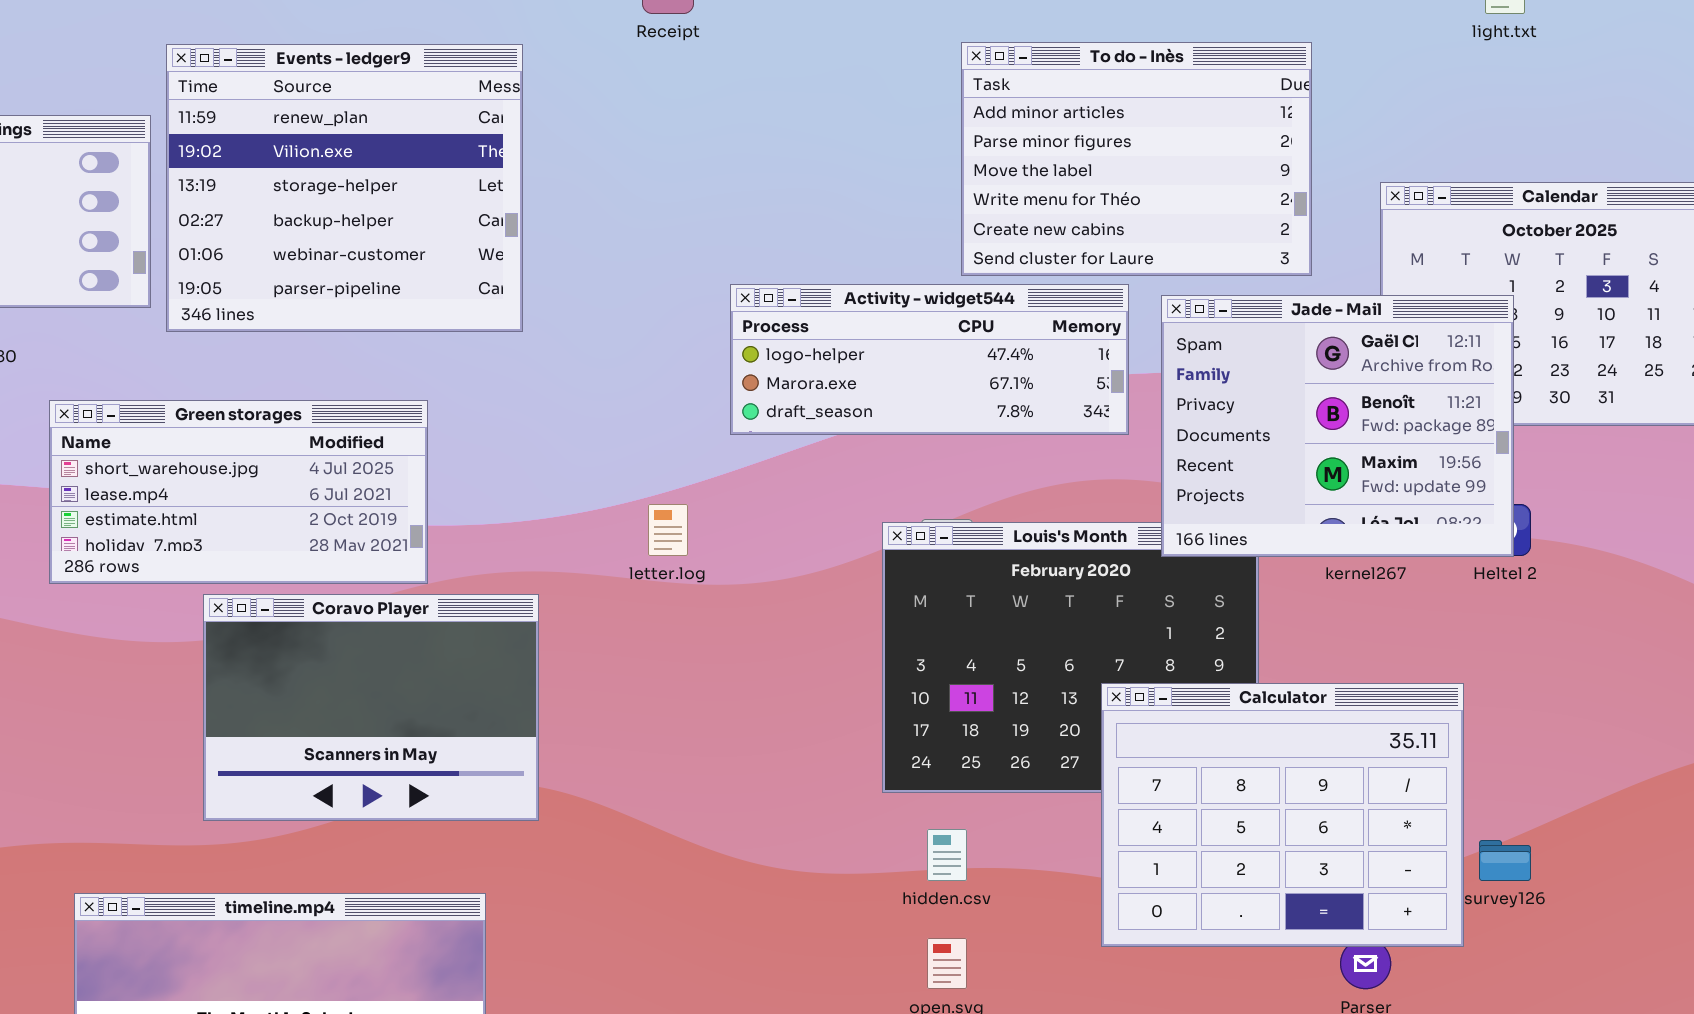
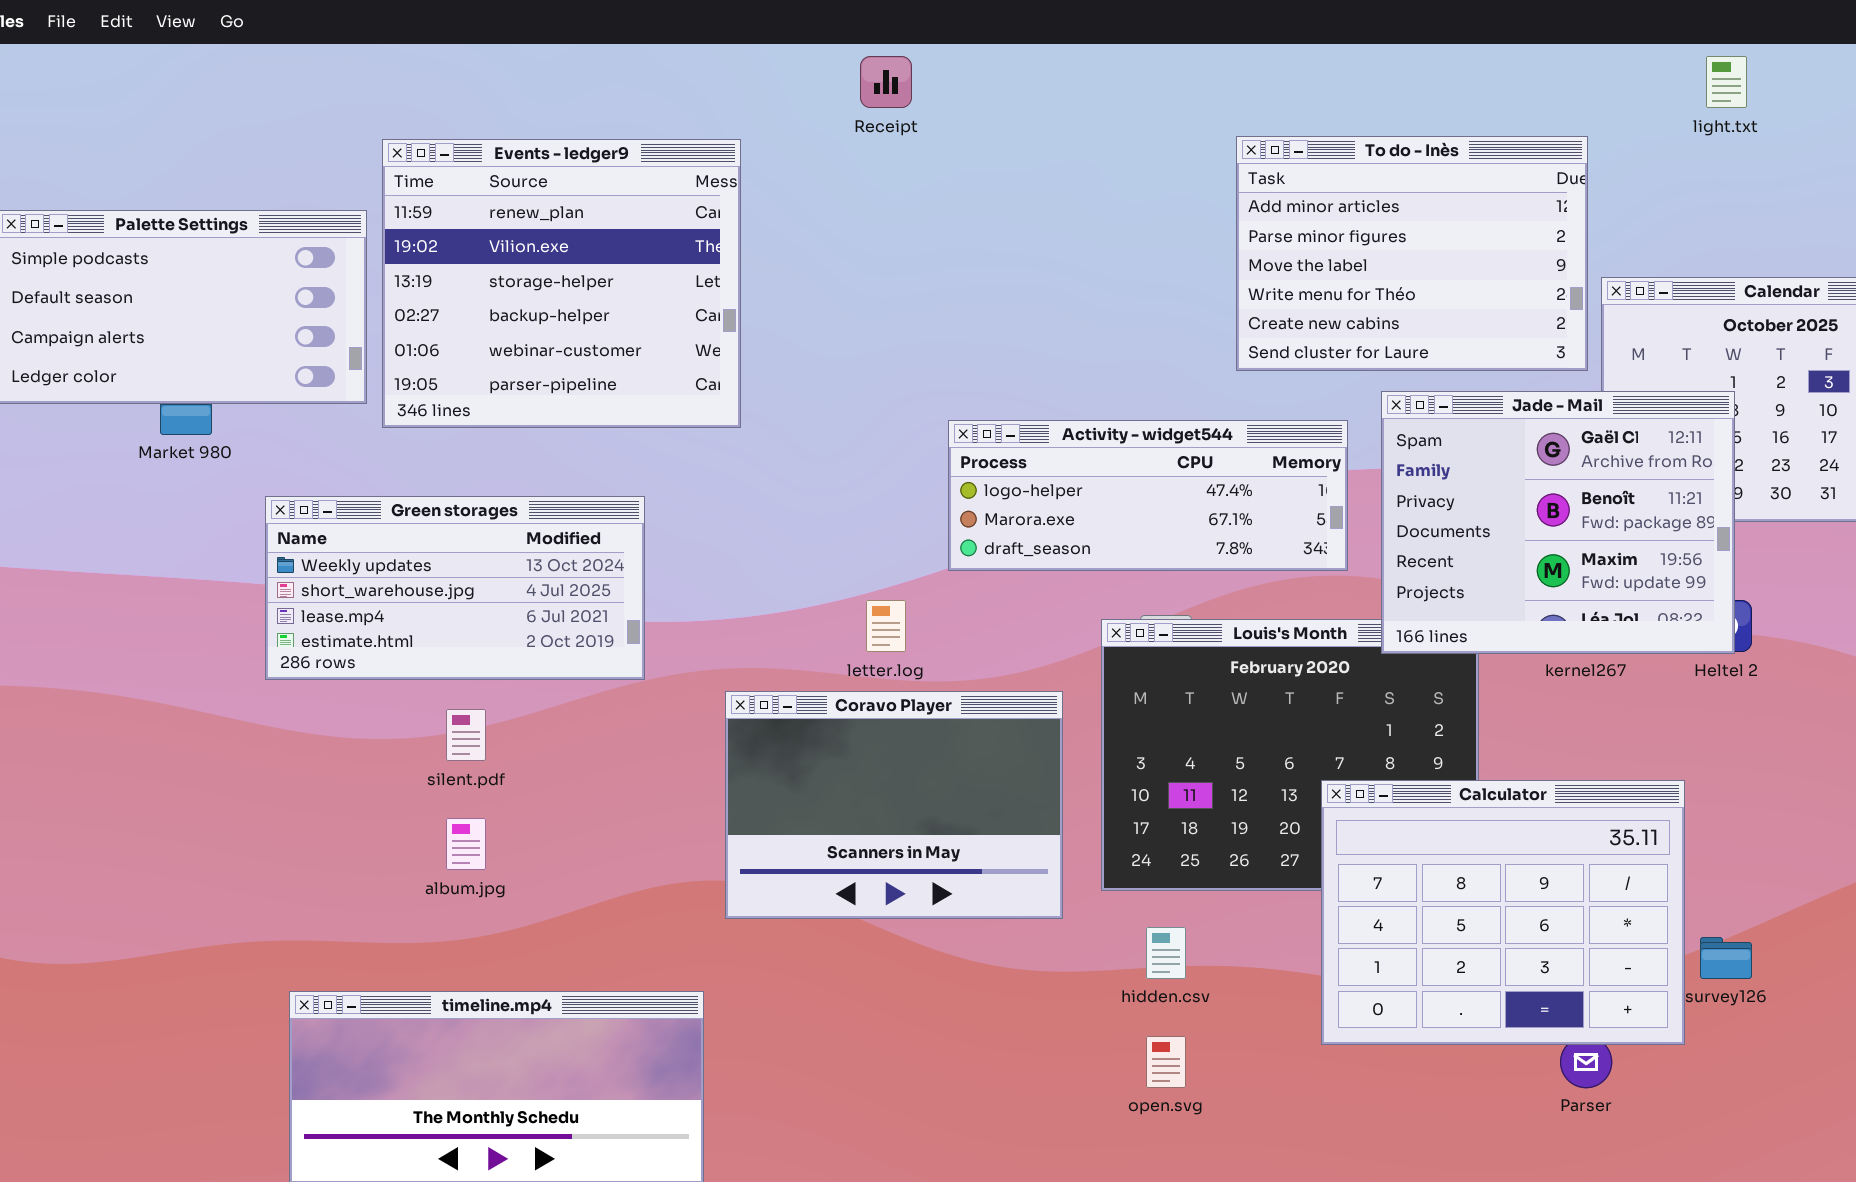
To do - Inès: [961,42,1312,276] -> [1236,136,1588,371], moved
Activity - widget544: [730,284,1129,435] -> [948,420,1348,571], moved
Green storages: [49,400,428,584] -> [265,496,645,680], scrolled up 1 row
Coravo Player: [203,594,539,821] -> [725,691,1063,919], moved

